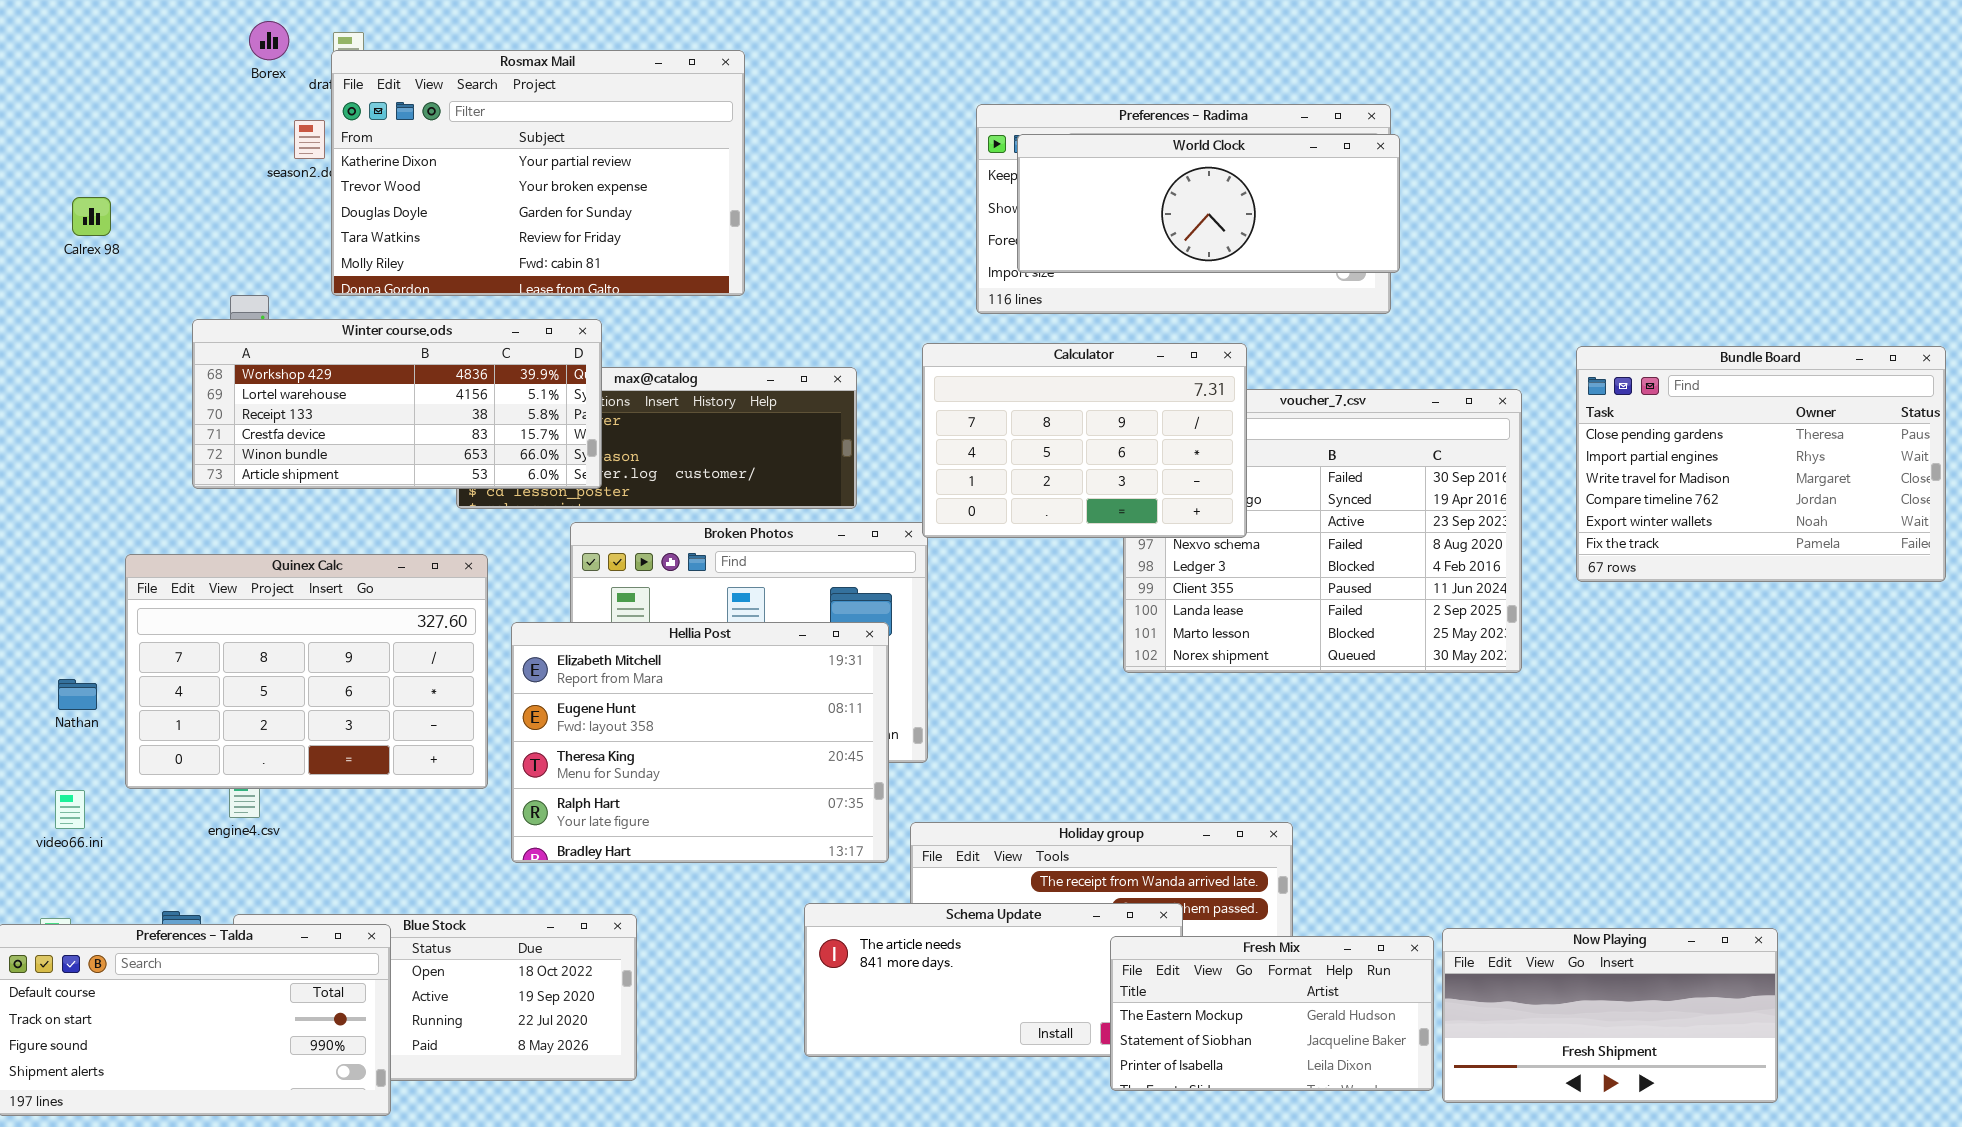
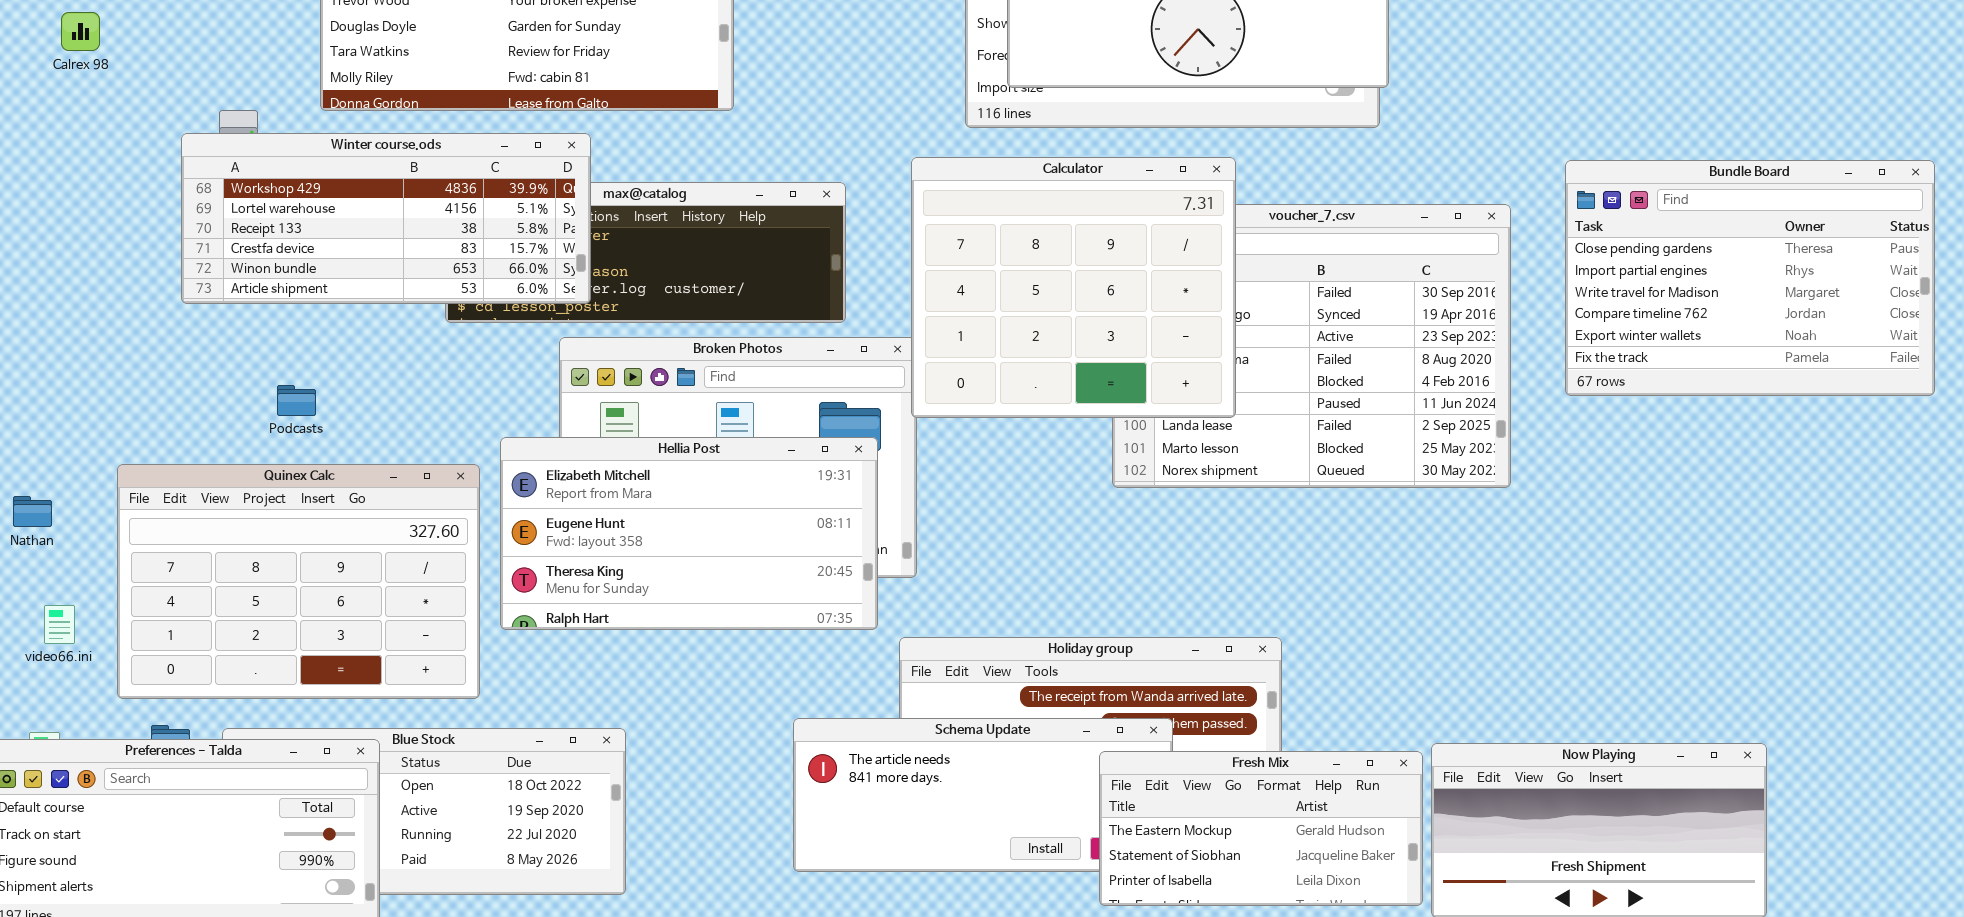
Calculator: [922,343,1247,538] -> [911,157,1236,418], resized
Quinex Calc: [125,554,488,789] -> [117,464,480,699], moved
Hellia Post: [511,622,889,863] -> [500,437,878,630], resized
Nathan: [58,679,97,710] -> [13,496,52,527], moved

